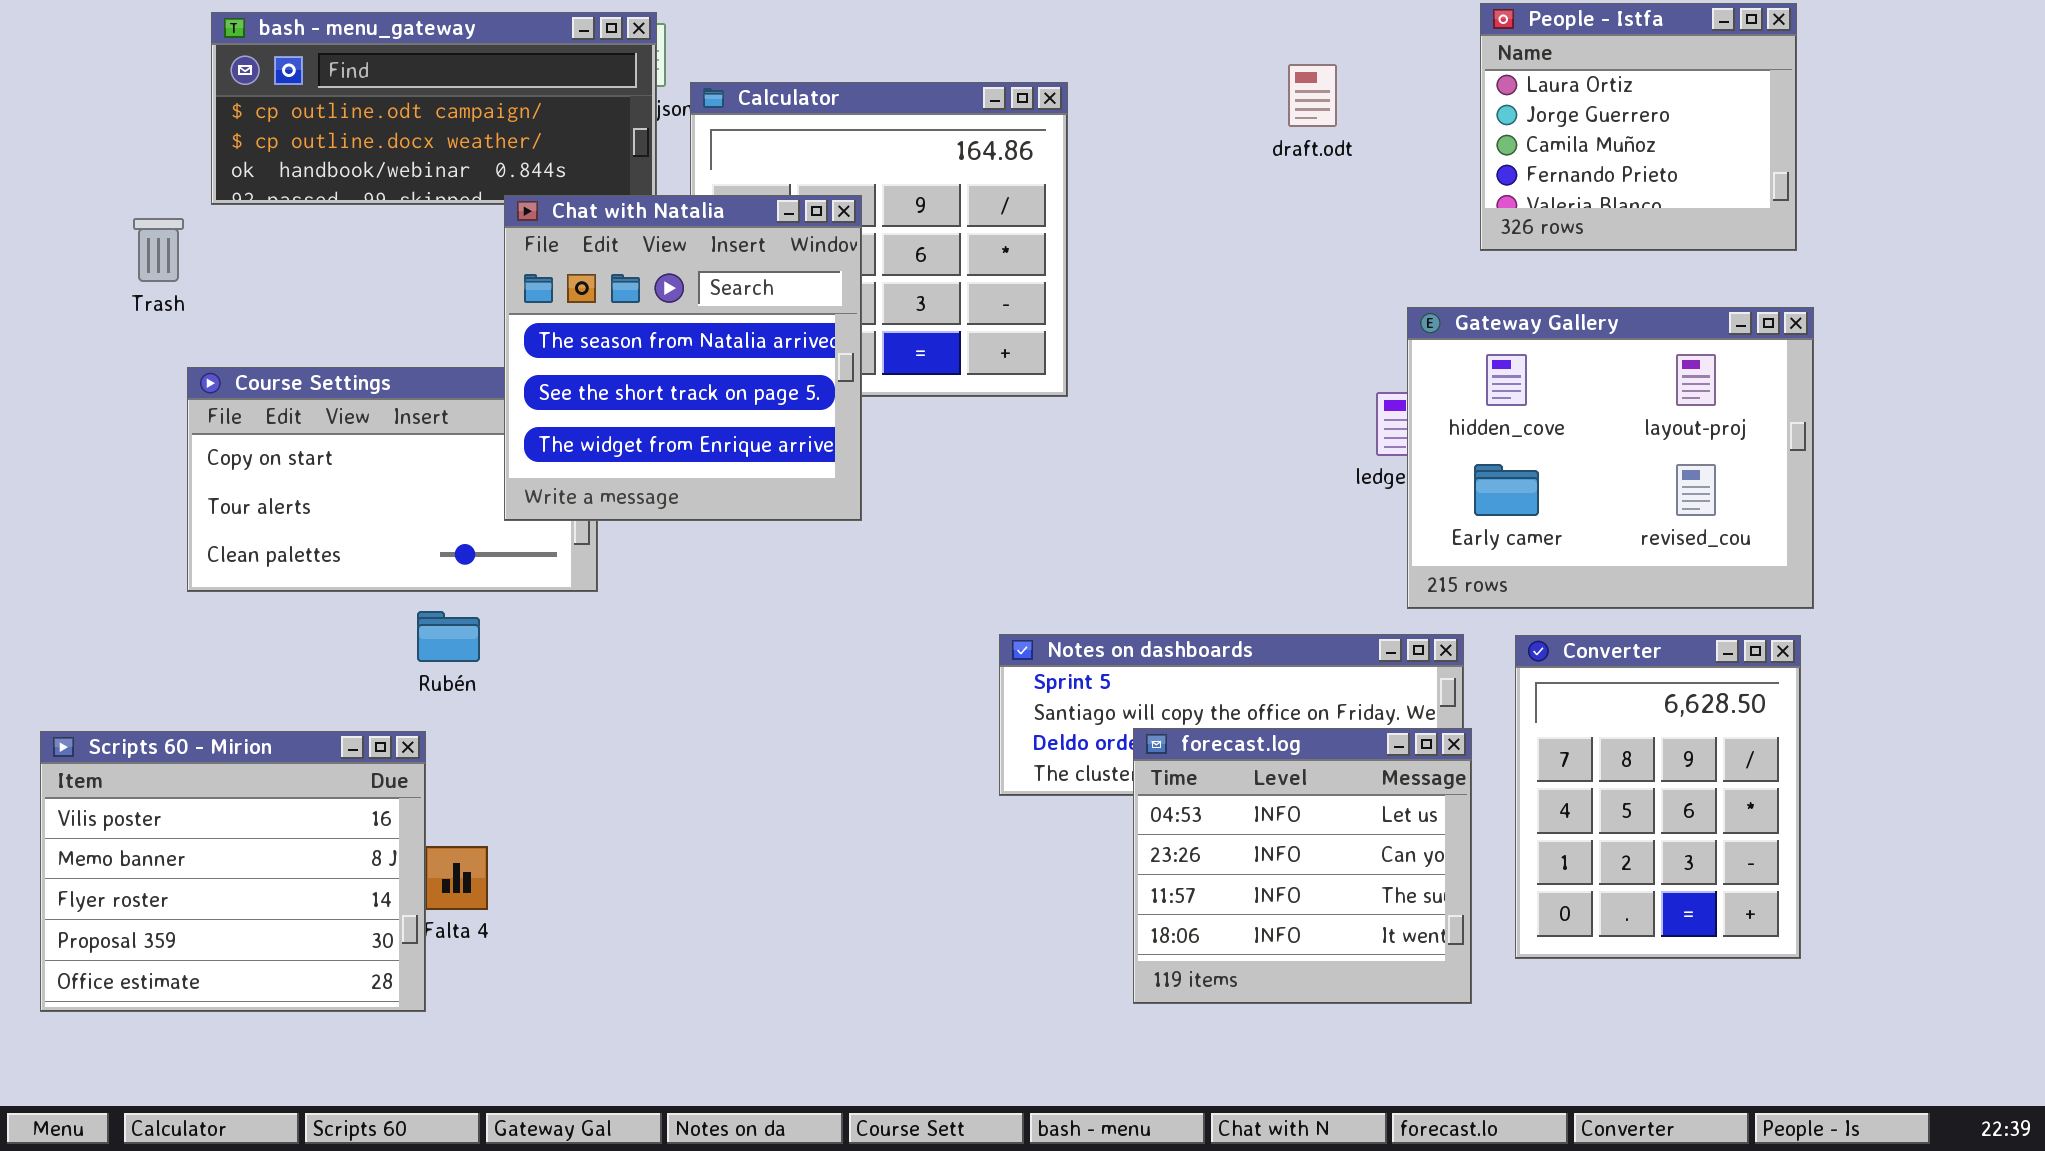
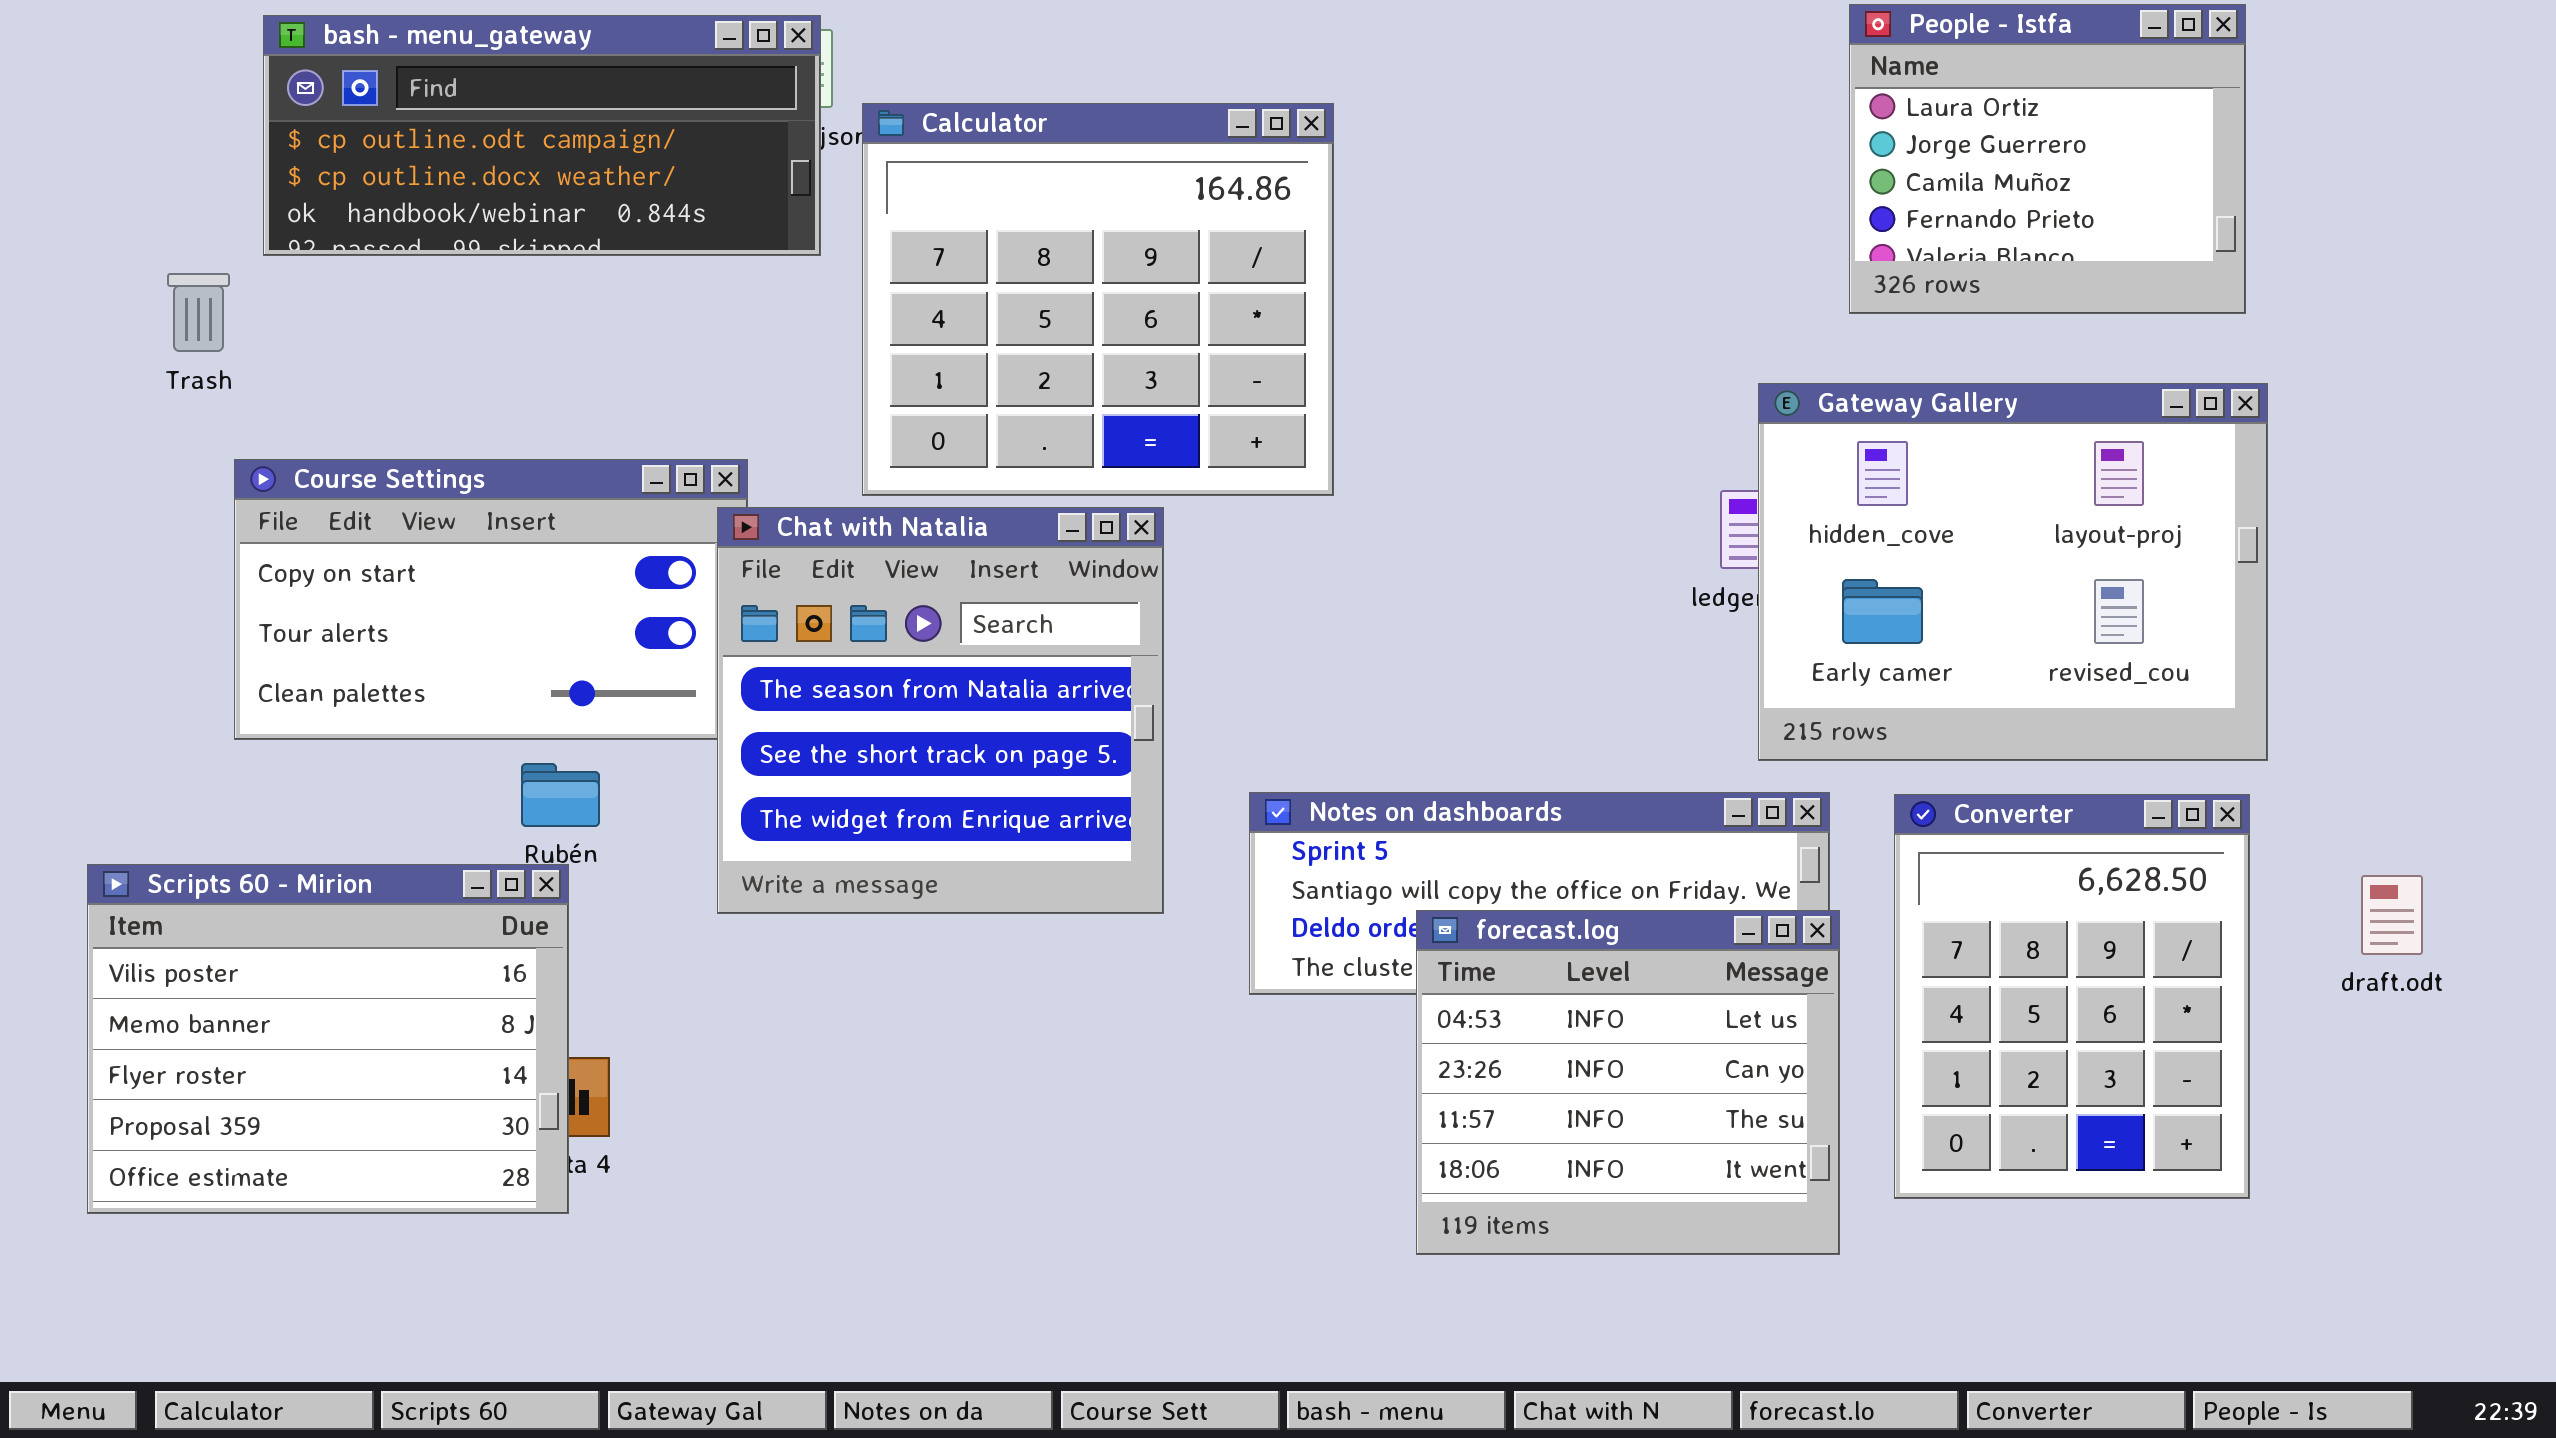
draft.odt: [1288,64,1337,127] -> [2361,875,2423,955], moved
Chat with Natalia: [504,195,862,521] -> [717,507,1164,914], moved
Scripts 60 - Mirion: [40,731,426,1012] -> [87,864,569,1214], moved

